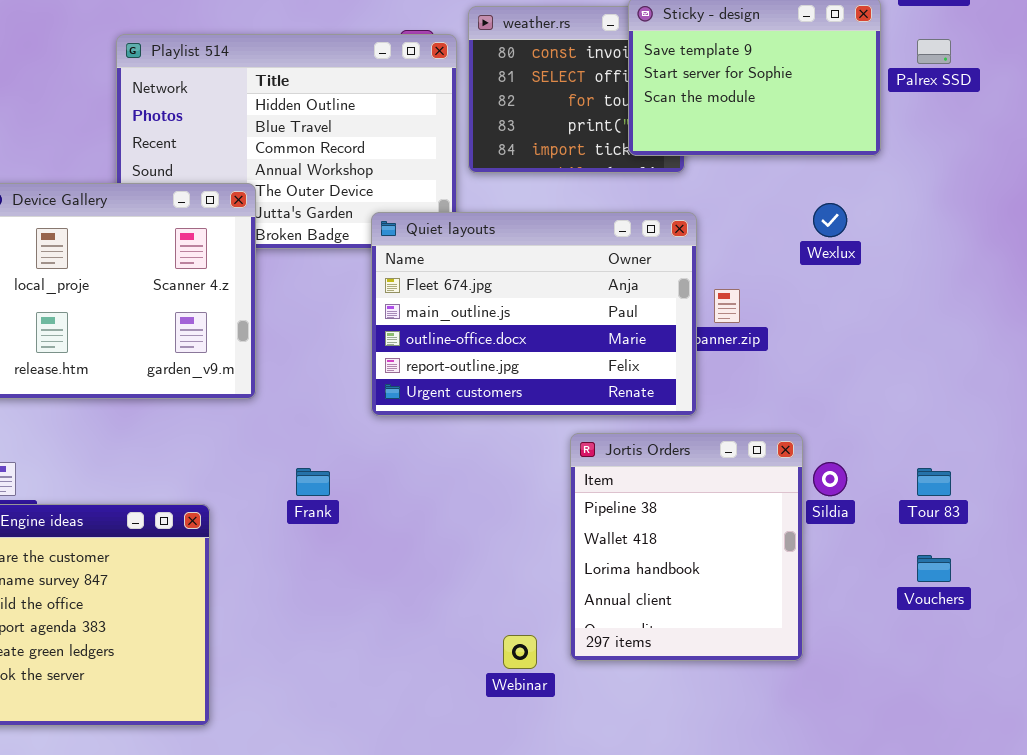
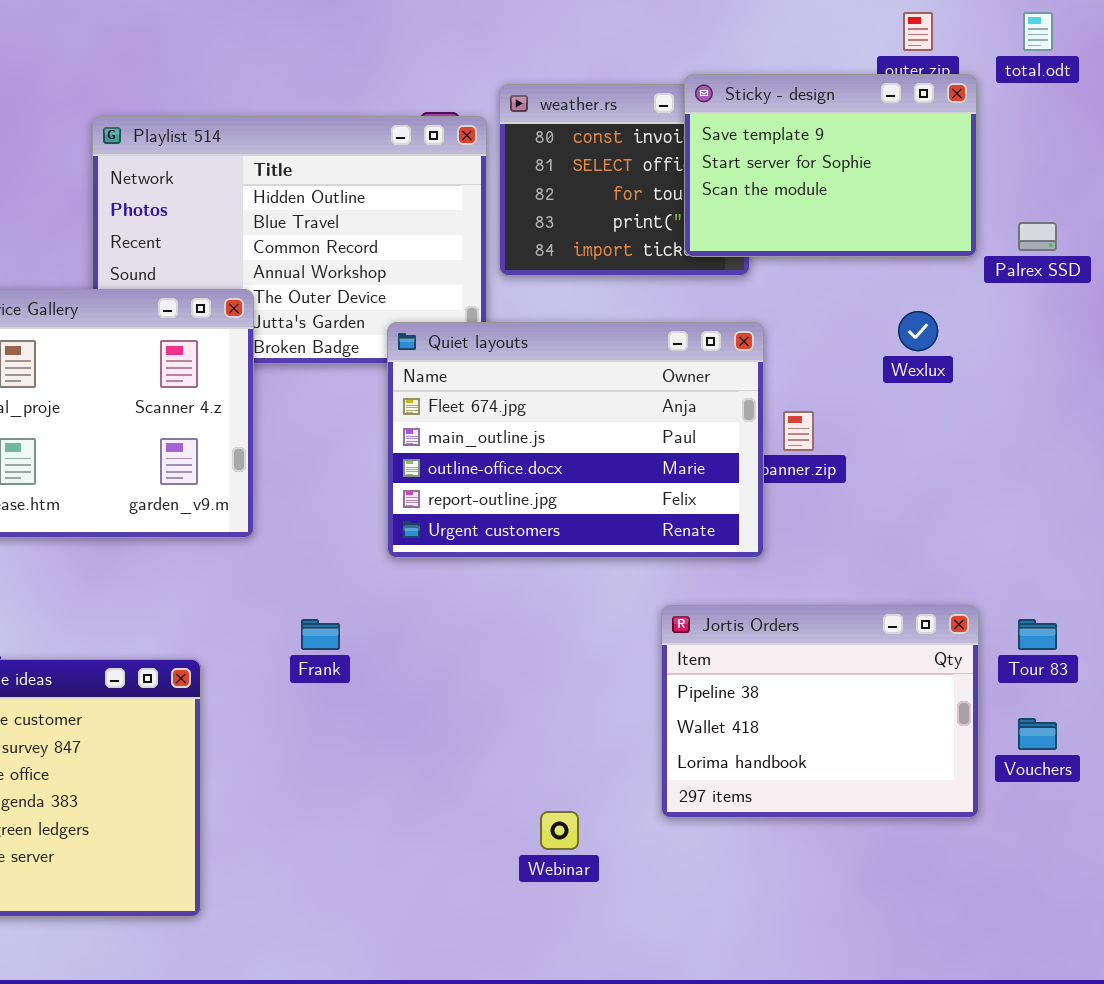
Palrex SSD: [917,39,951,64] -> [1018,222,1057,251], moved
Jortis Orders: [570,433,803,661] -> [661,605,979,818], moved, resized

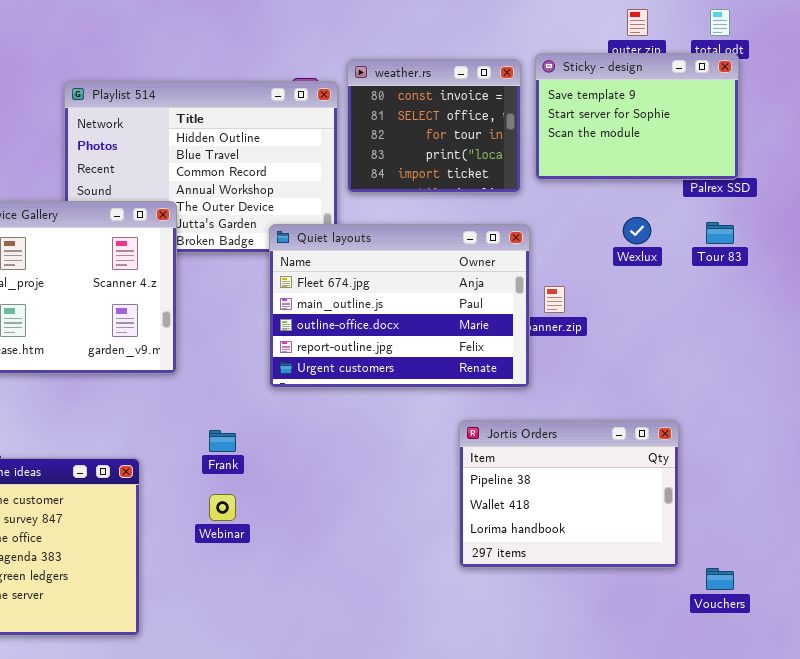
Sticky - design: [684,74,977,257] -> [535,53,739,180], moved
Tour 83: [1018,619,1057,650] -> [706,222,734,244], moved
Vouchers: [1018,718,1057,750] -> [706,568,734,590], moved
Webinar: [540,811,579,850] -> [209,494,236,521], moved

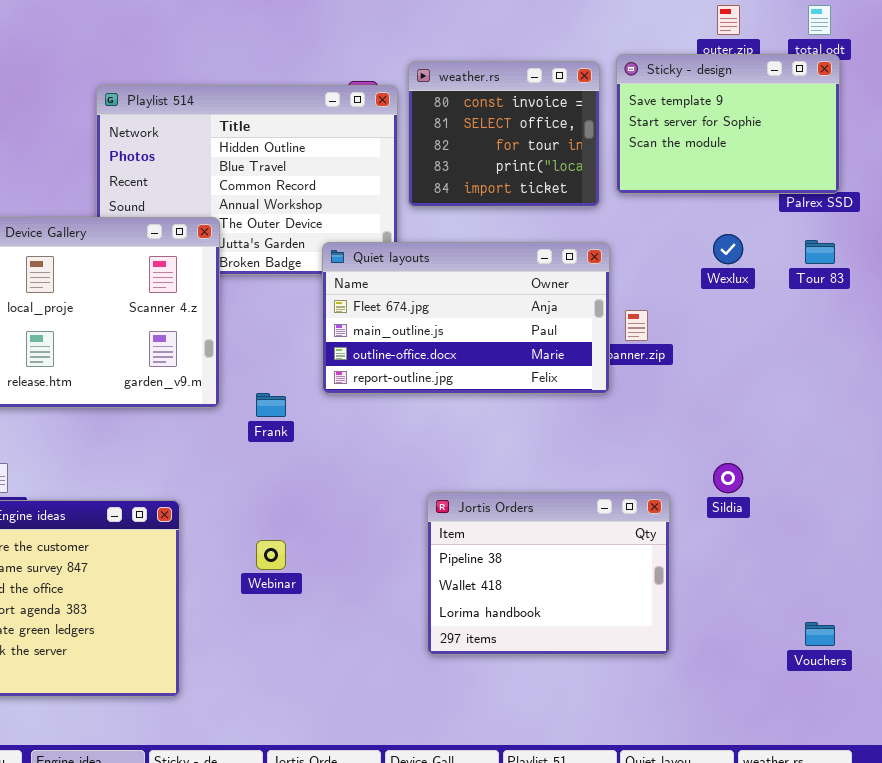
Quiet layouts: [269,224,530,388] -> [322,242,610,394], resized
Jortis Orders: [459,420,679,568] -> [427,492,670,655], moved
Frank: [209,430,236,452] -> [256,393,286,417], moved

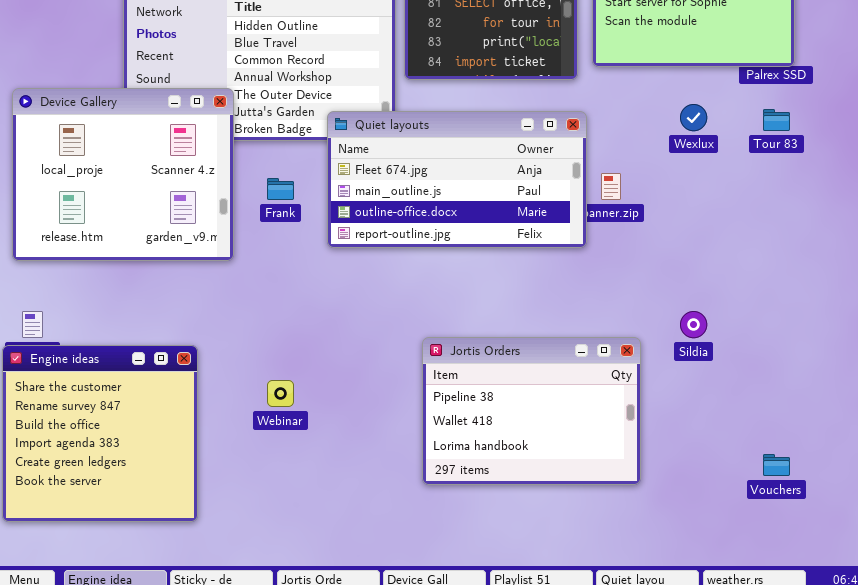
Frank: [256,393,286,417] -> [267,178,294,200], moved

